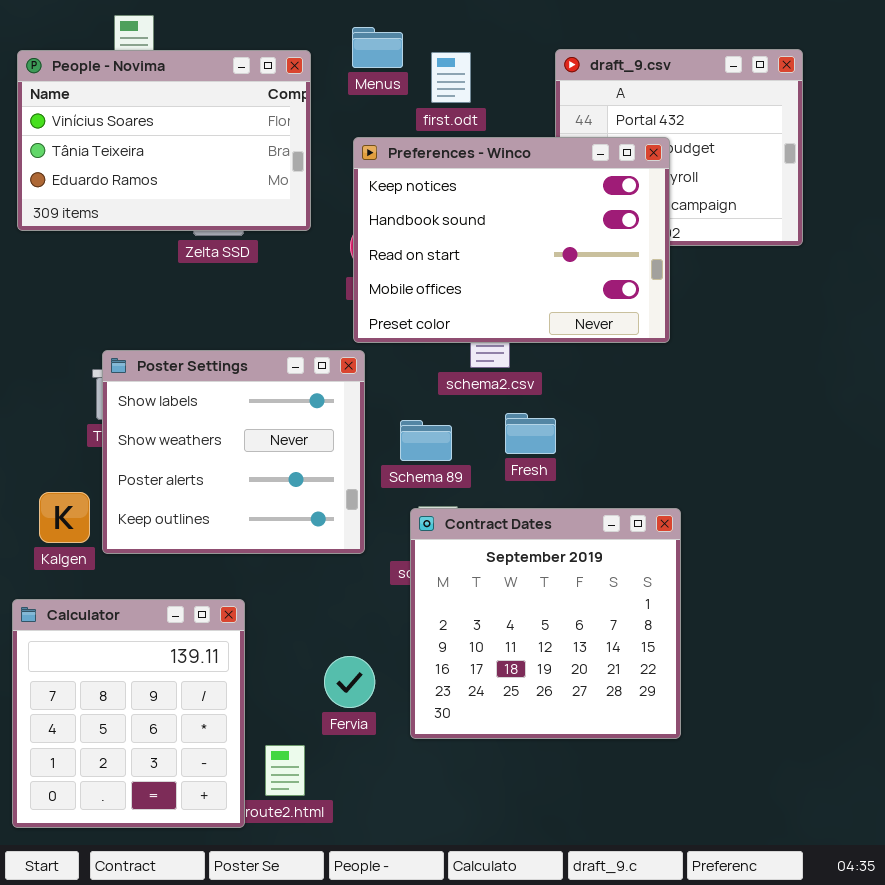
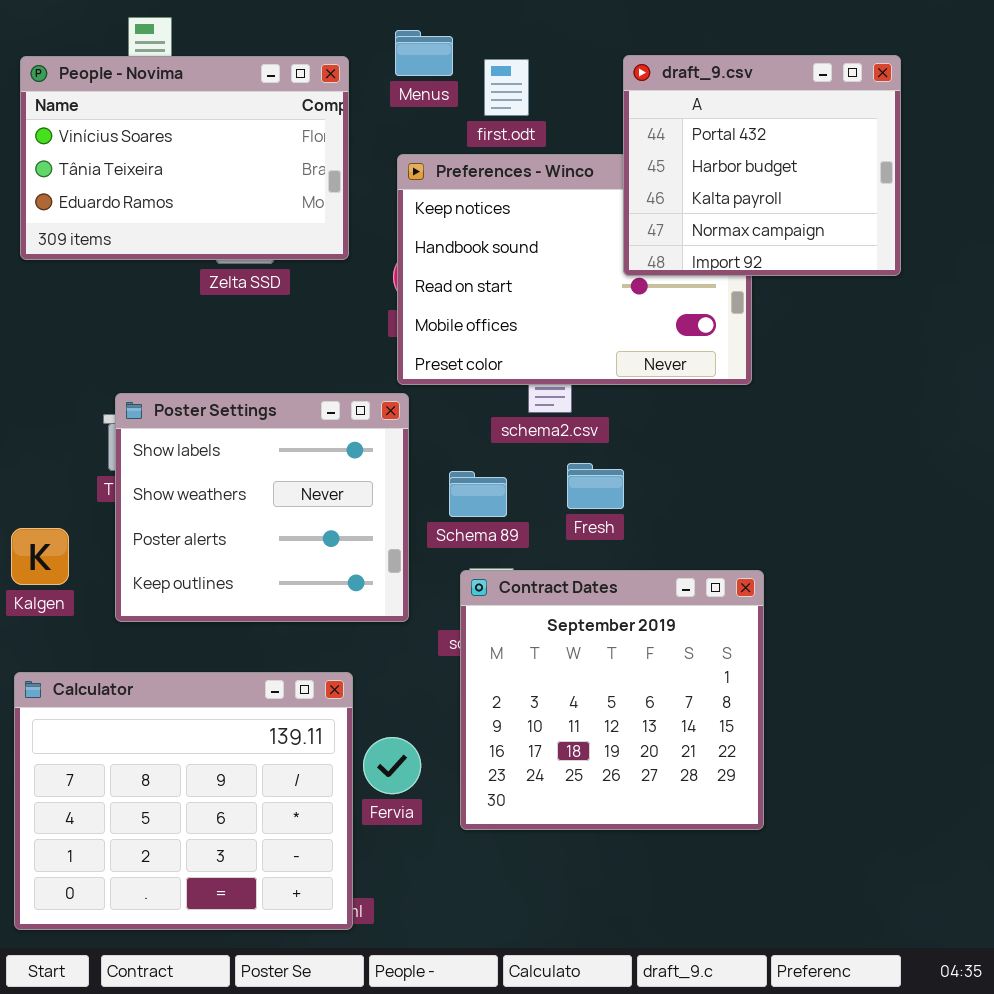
draft_9.csv: [555,49,803,246] -> [623,55,901,276], raised
Kalgen: [39,492,90,543] -> [11,528,69,585], moved
Calculator: [12,599,245,828] -> [14,672,353,930], resized

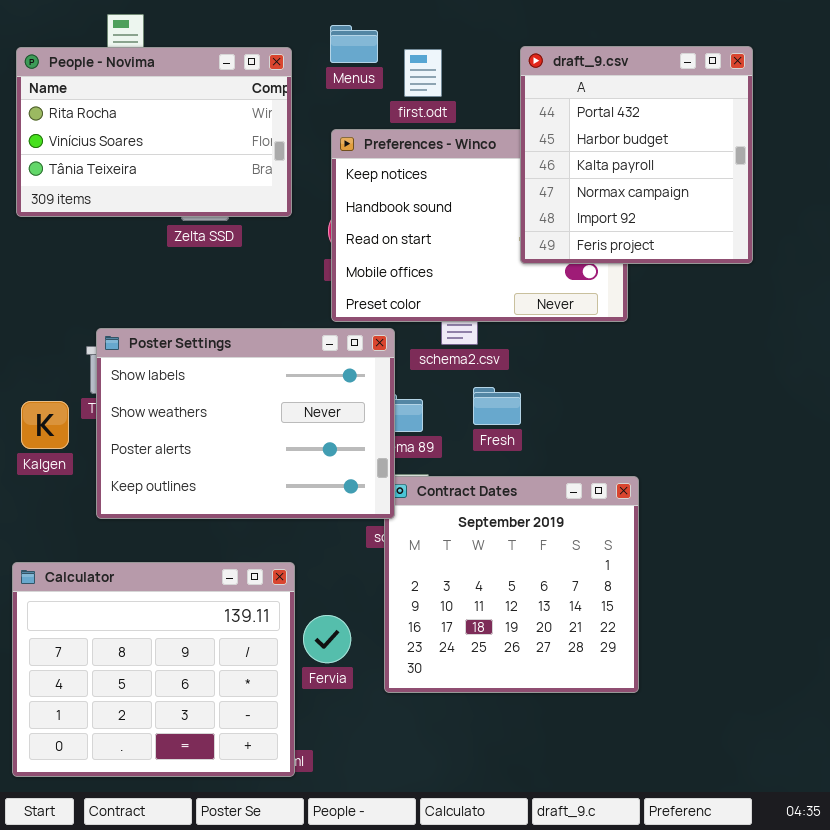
draft_9.csv: [623,55,901,276] -> [520,46,753,264], resized
People - Novima: [20,56,349,260] -> [16,47,292,217], scrolled up 1 row
Poster Settings: [115,393,409,622] -> [96,328,395,519], resized
Kalgen: [11,528,69,585] -> [21,401,69,449], moved

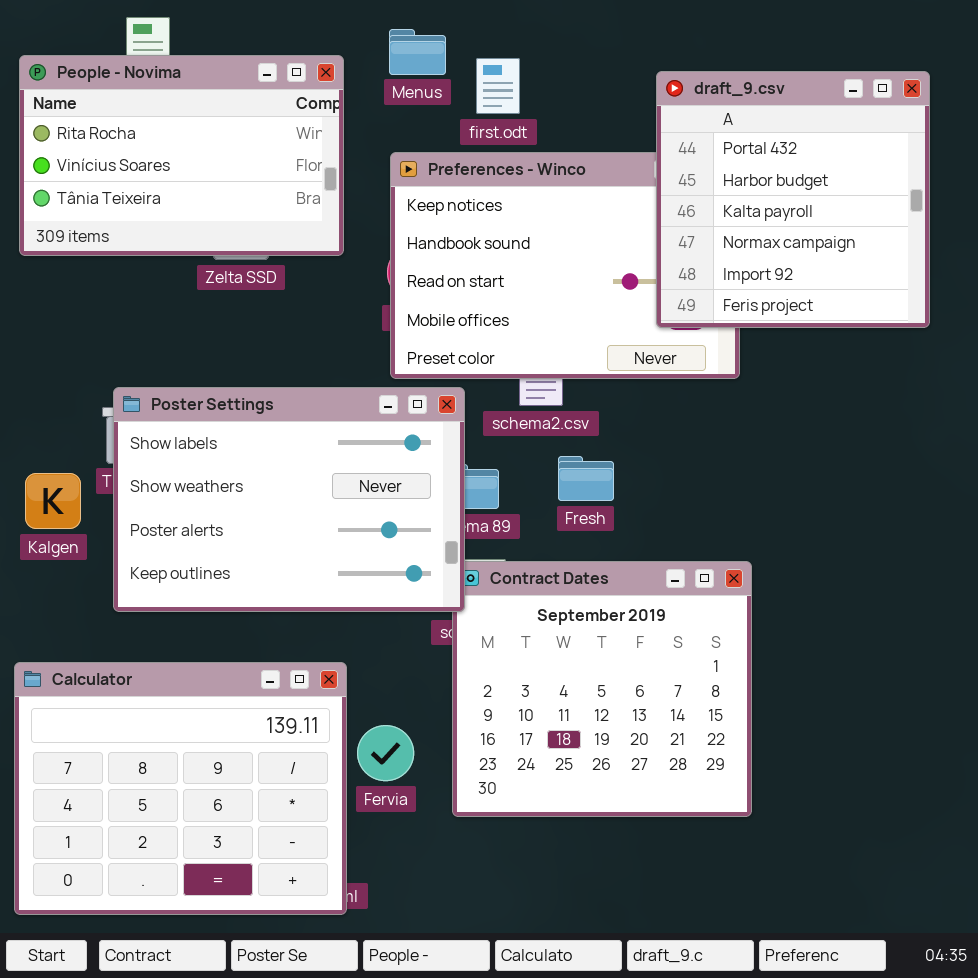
draft_9.csv: [520,46,753,264] -> [656,71,930,328], moved

